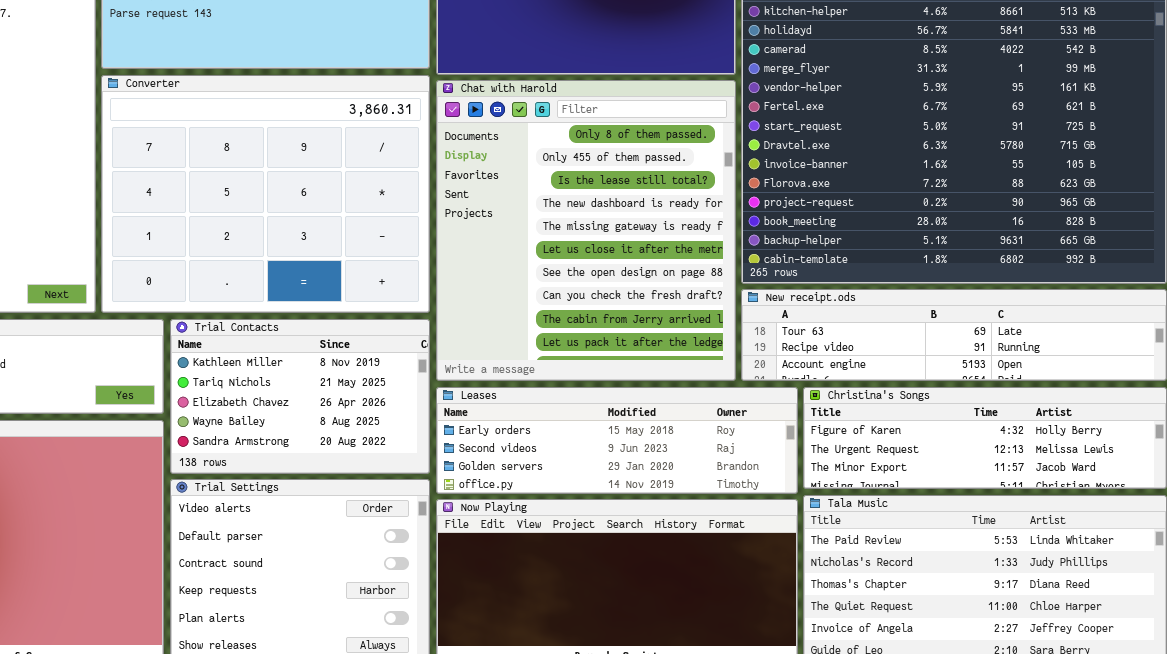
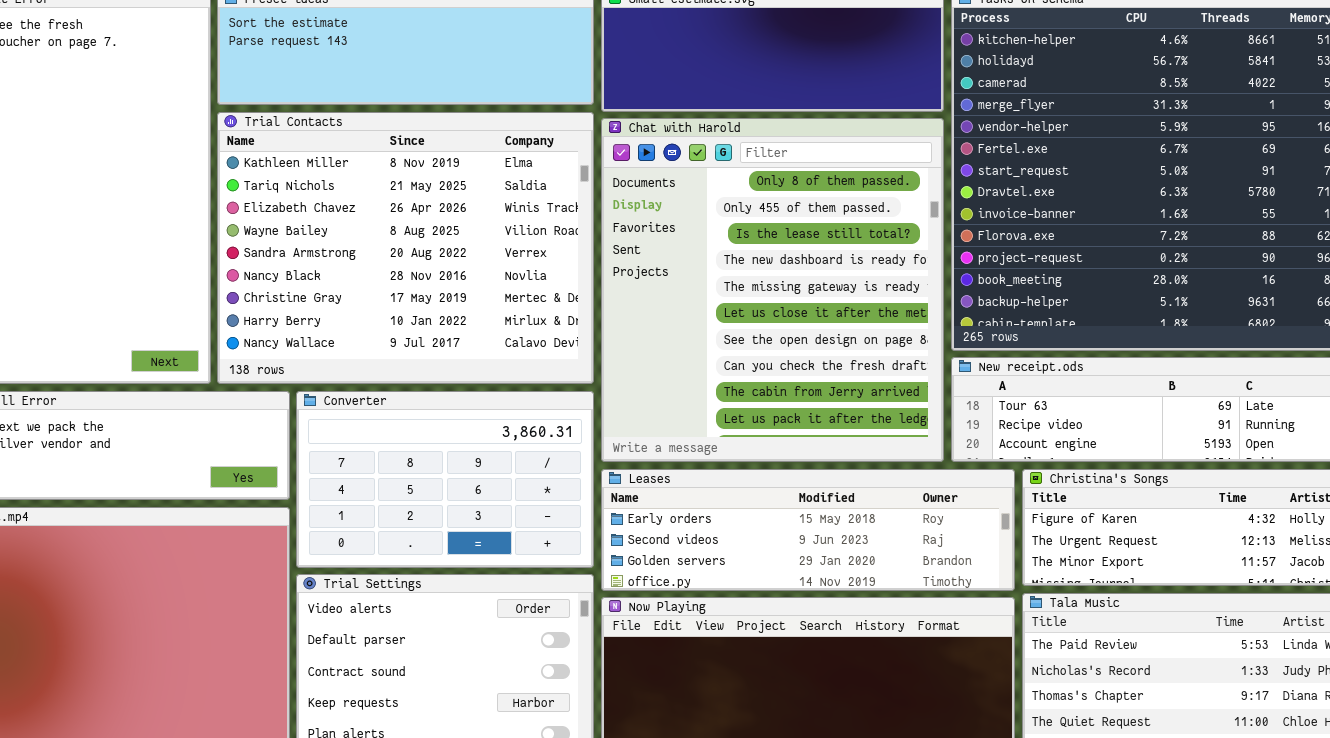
Converter: [101,75,430,313] -> [296,391,594,568], moved, resized
Trial Contacts: [170,319,430,474] -> [217,112,594,384], moved, resized

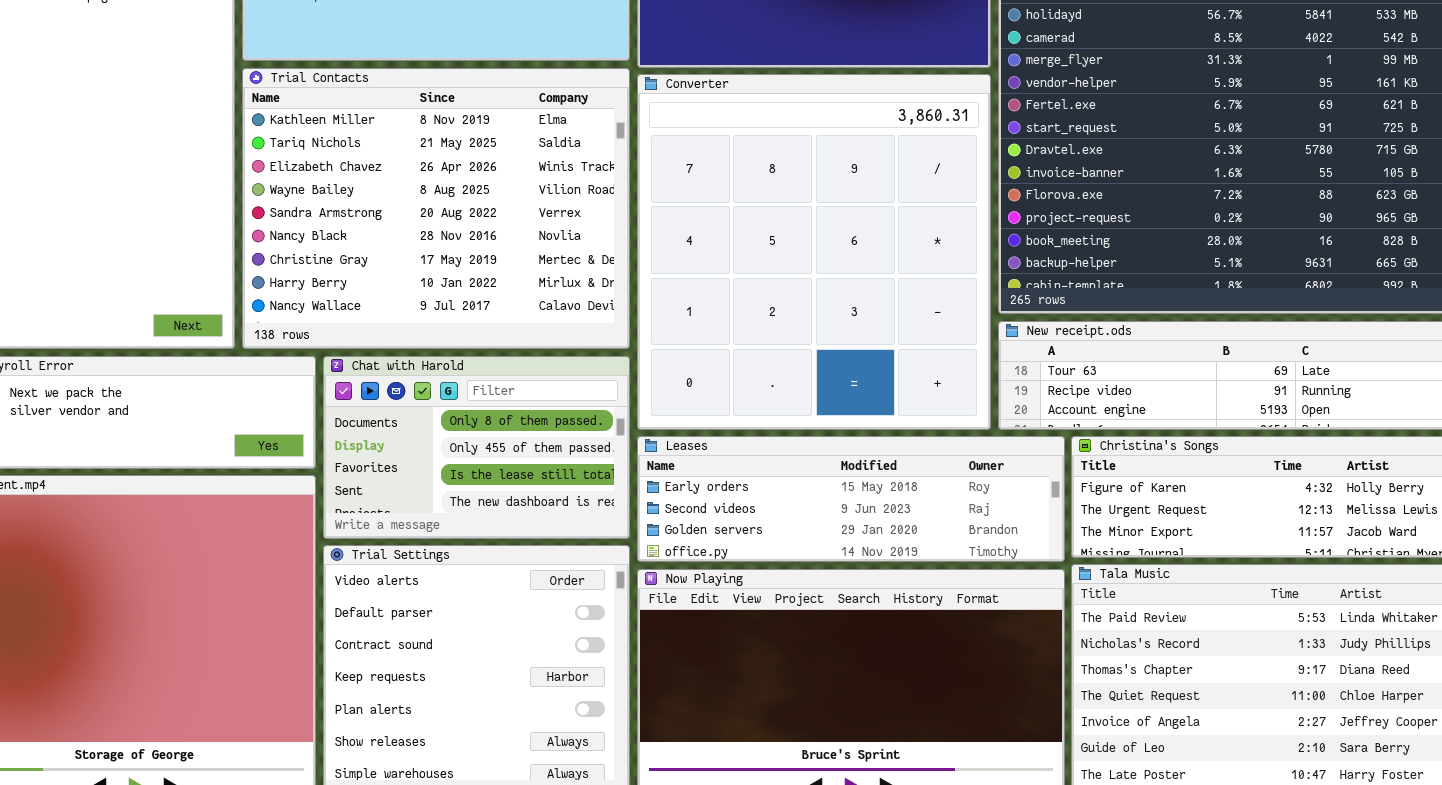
Chat with Harold: [601,118,944,462] -> [323,356,630,539], moved, resized
Converter: [296,391,594,568] -> [637,74,991,430], moved, resized

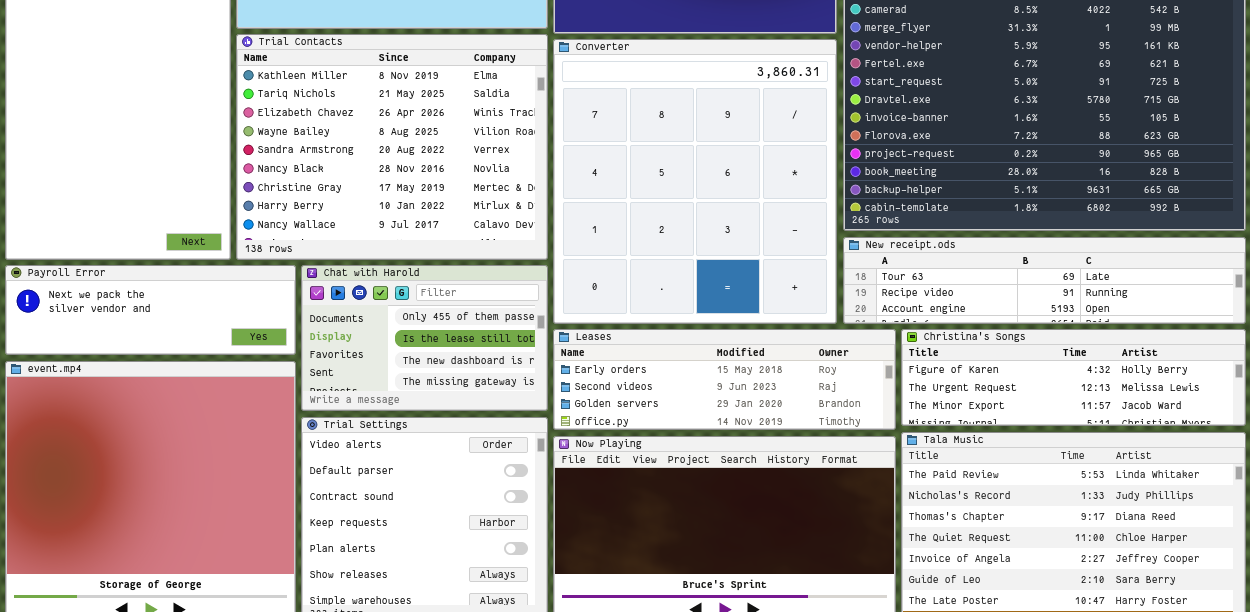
Chat with Harold: [323,356,630,539] -> [301,265,548,411], scrolled down 1 row

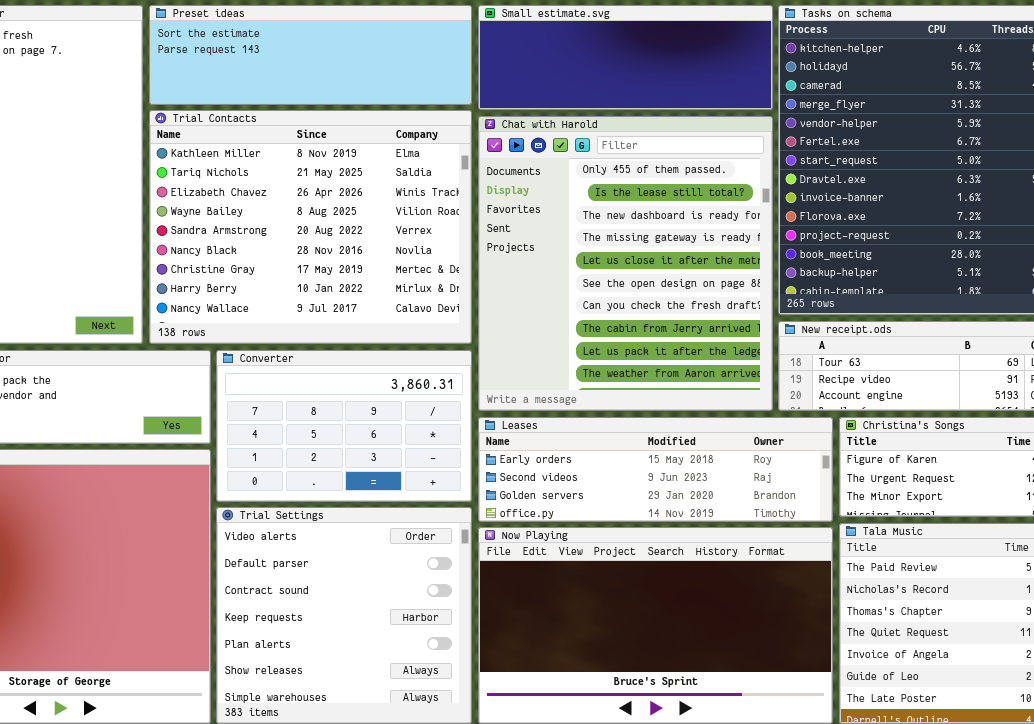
Converter: [553,39,837,324] -> [216,350,472,502], moved, resized
Chat with Harold: [301,265,548,411] -> [478,116,773,411], moved, resized

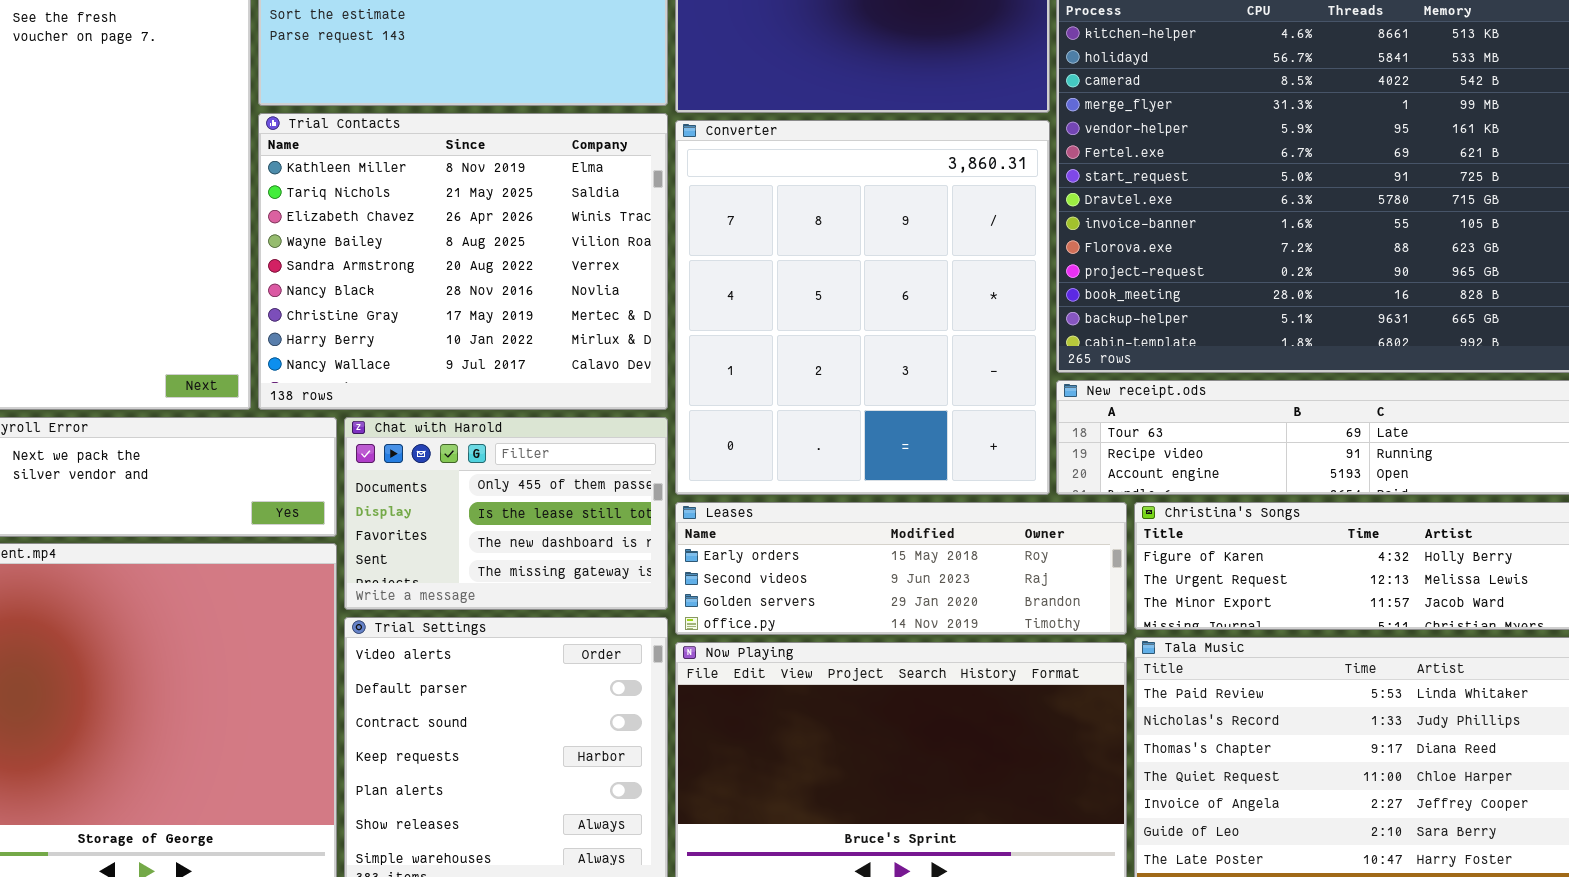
Chat with Harold: [478,116,773,411] -> [344,417,668,610], moved, resized
Converter: [216,350,472,502] -> [675,120,1050,495], moved, resized

